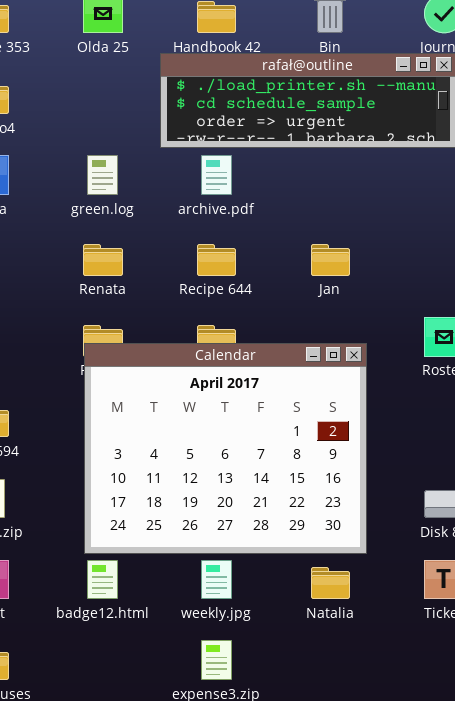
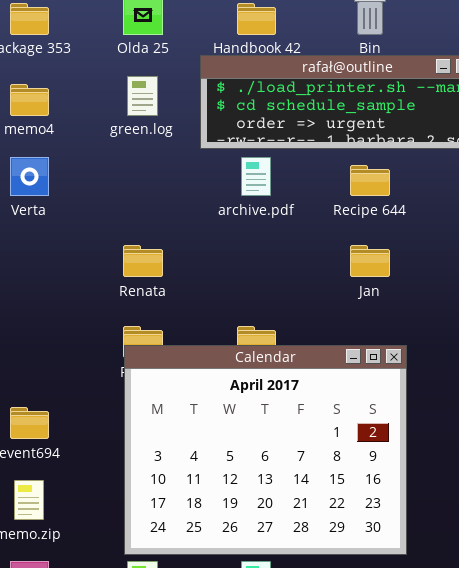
green.log: [87,155,118,195] -> [127,76,158,116], moved
Recipe 644: [197,244,236,276] -> [350,165,390,196], moved

